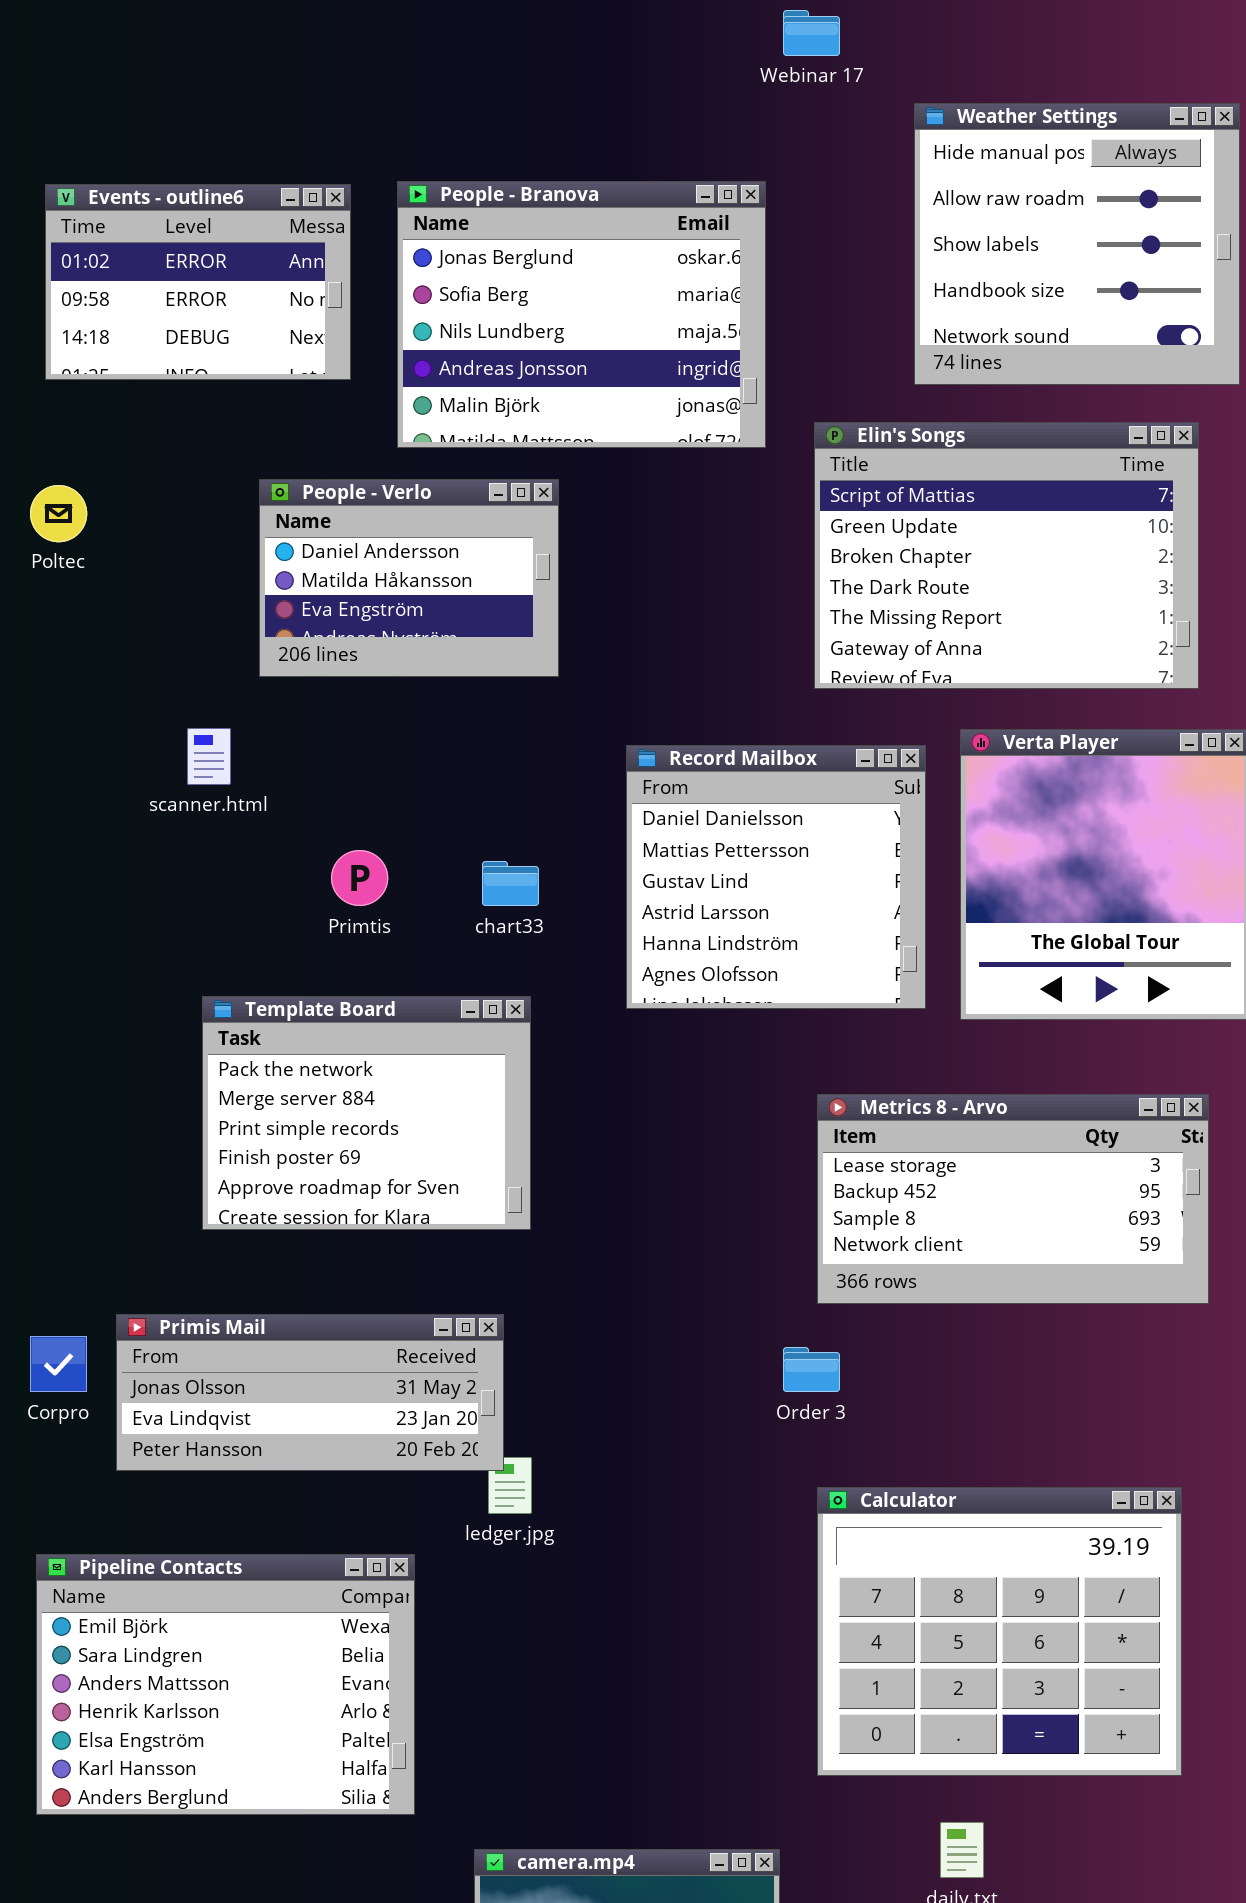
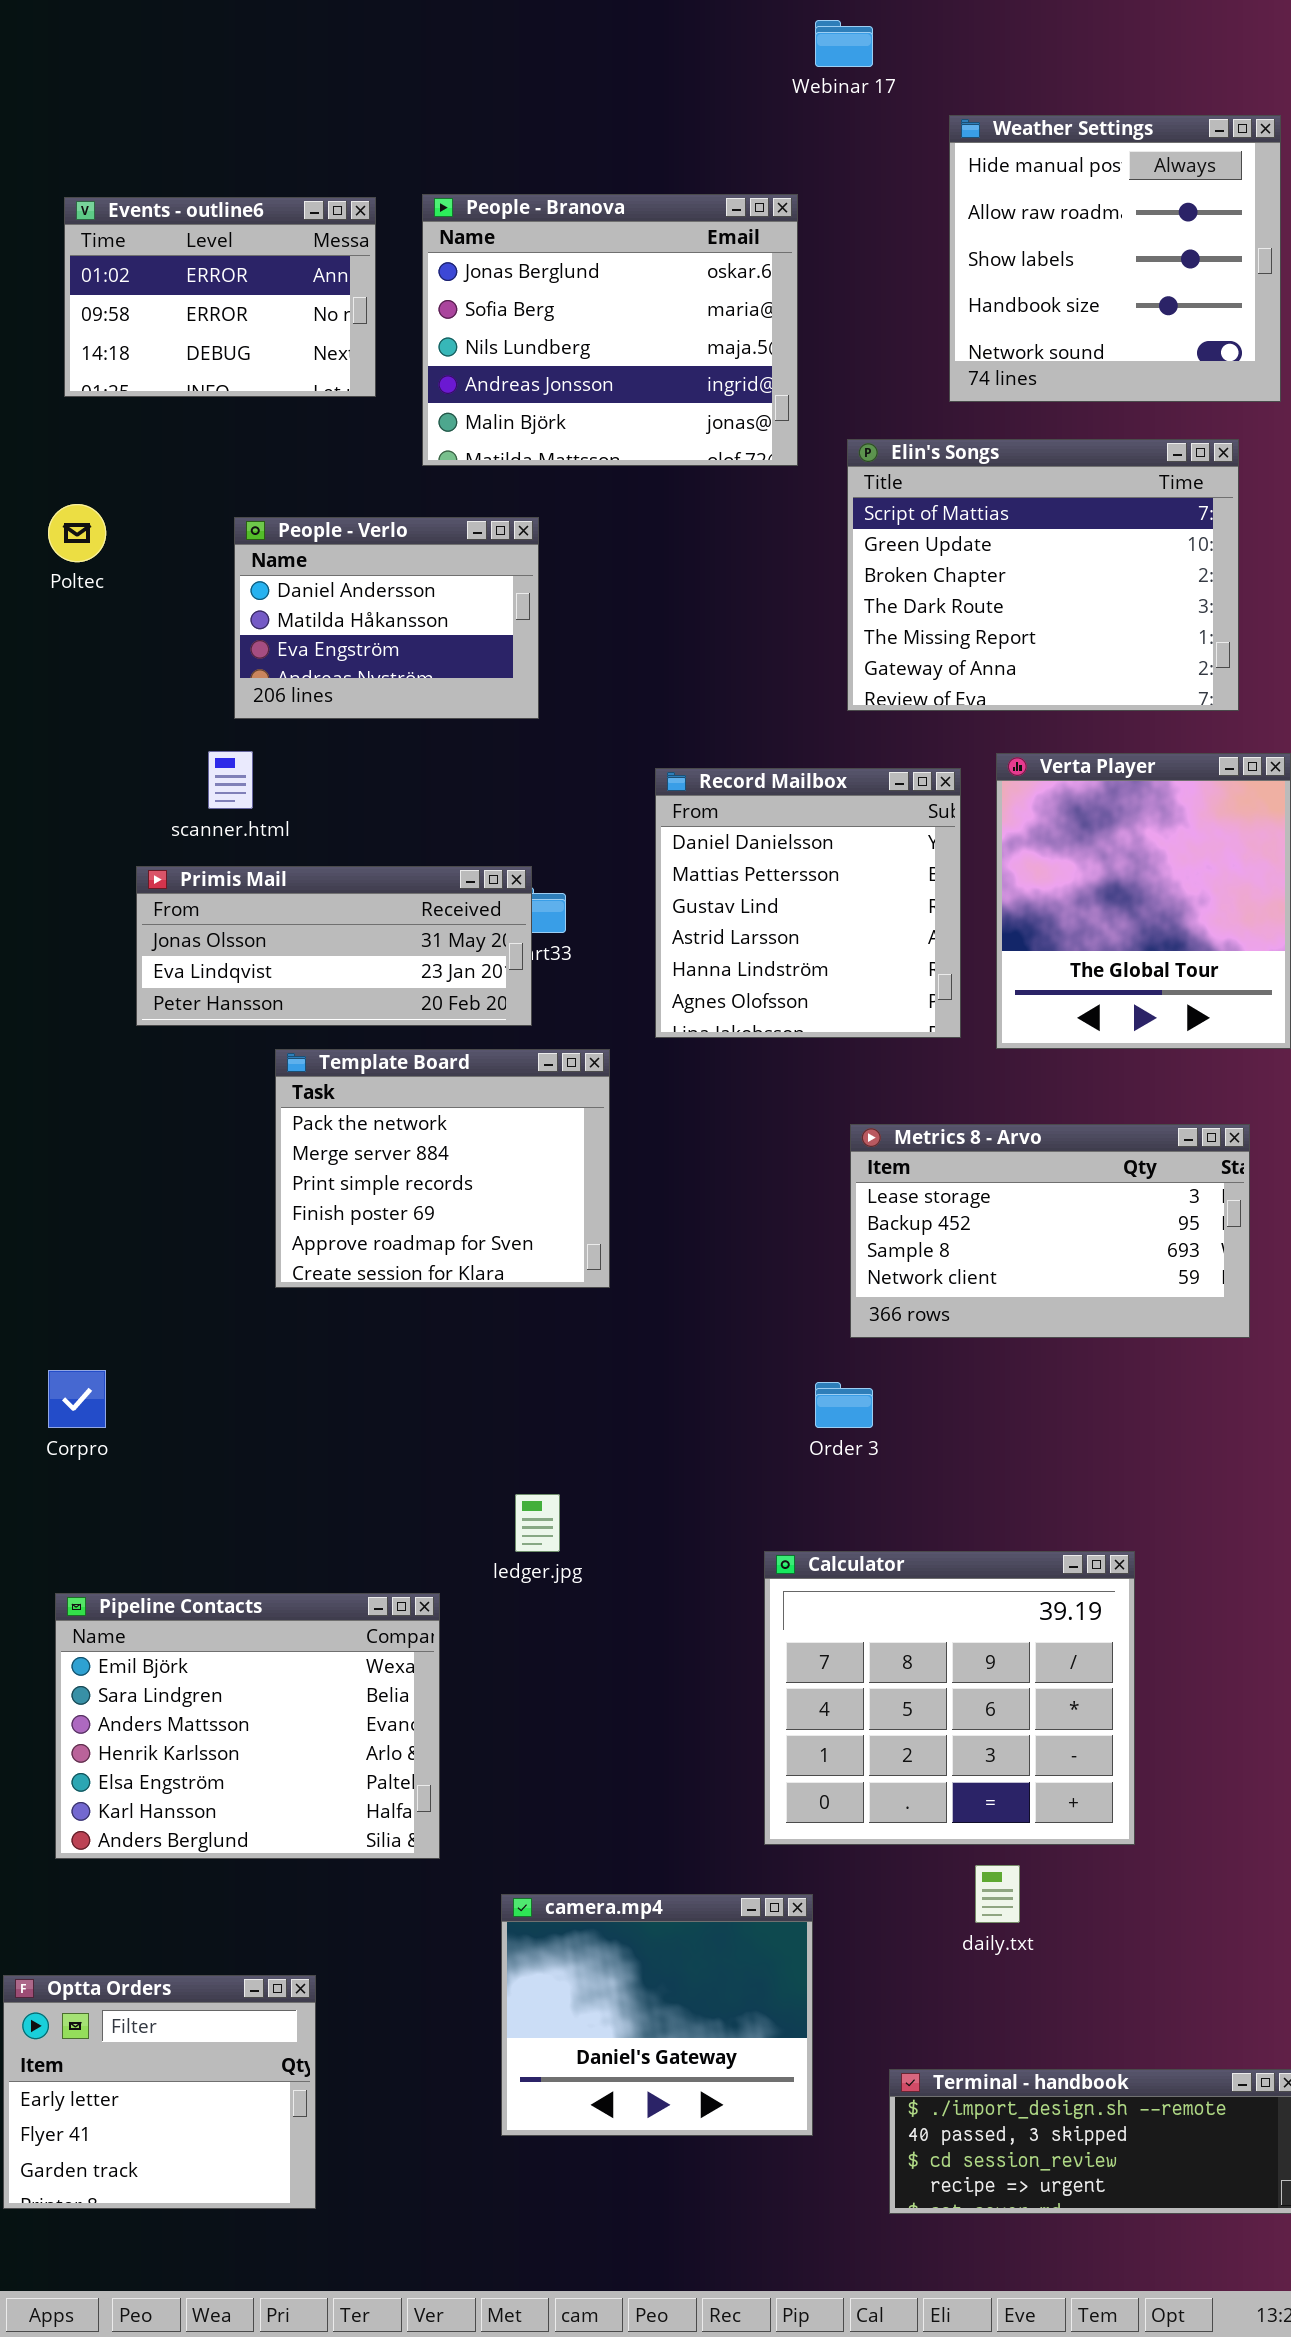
People - Verlo: [259,479,559,677] -> [234,517,539,719], moved
Template Board: [202,996,531,1230] -> [275,1049,610,1288], moved
Primis Mail: [116,1314,504,1471] -> [136,866,532,1026], moved
Calculator: [817,1487,1182,1776] -> [764,1551,1135,1845], moved

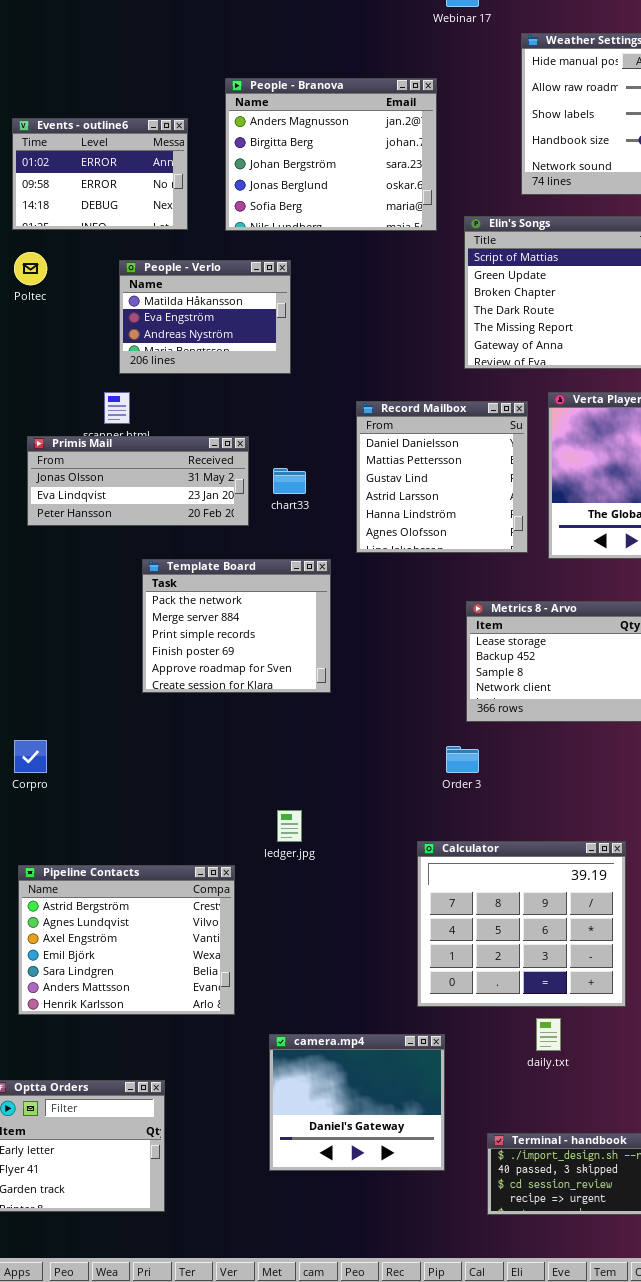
People - Branova: [422,194,798,466] -> [225,78,437,231], scrolled up 3 rows
Events - outline6: [64,197,376,397] -> [12,118,188,230], moved
People - Verlo: [234,517,539,719] -> [119,260,291,374], scrolled down 1 row
Primis Mail: [136,866,532,1026] -> [27,436,249,526], moved
Pipeline Contacts: [55,1593,440,1859] -> [18,865,235,1015], scrolled up 3 rows

